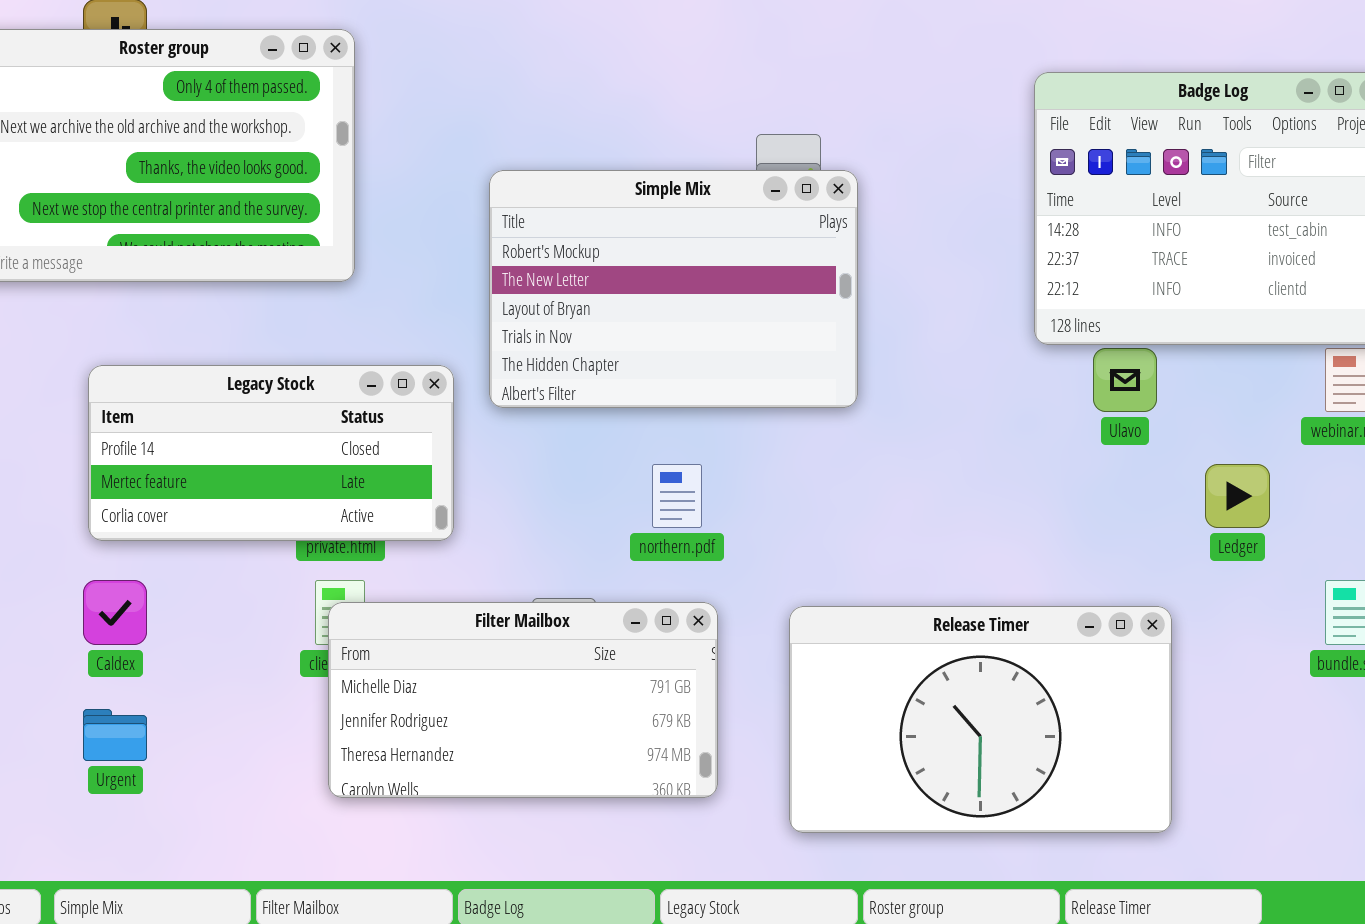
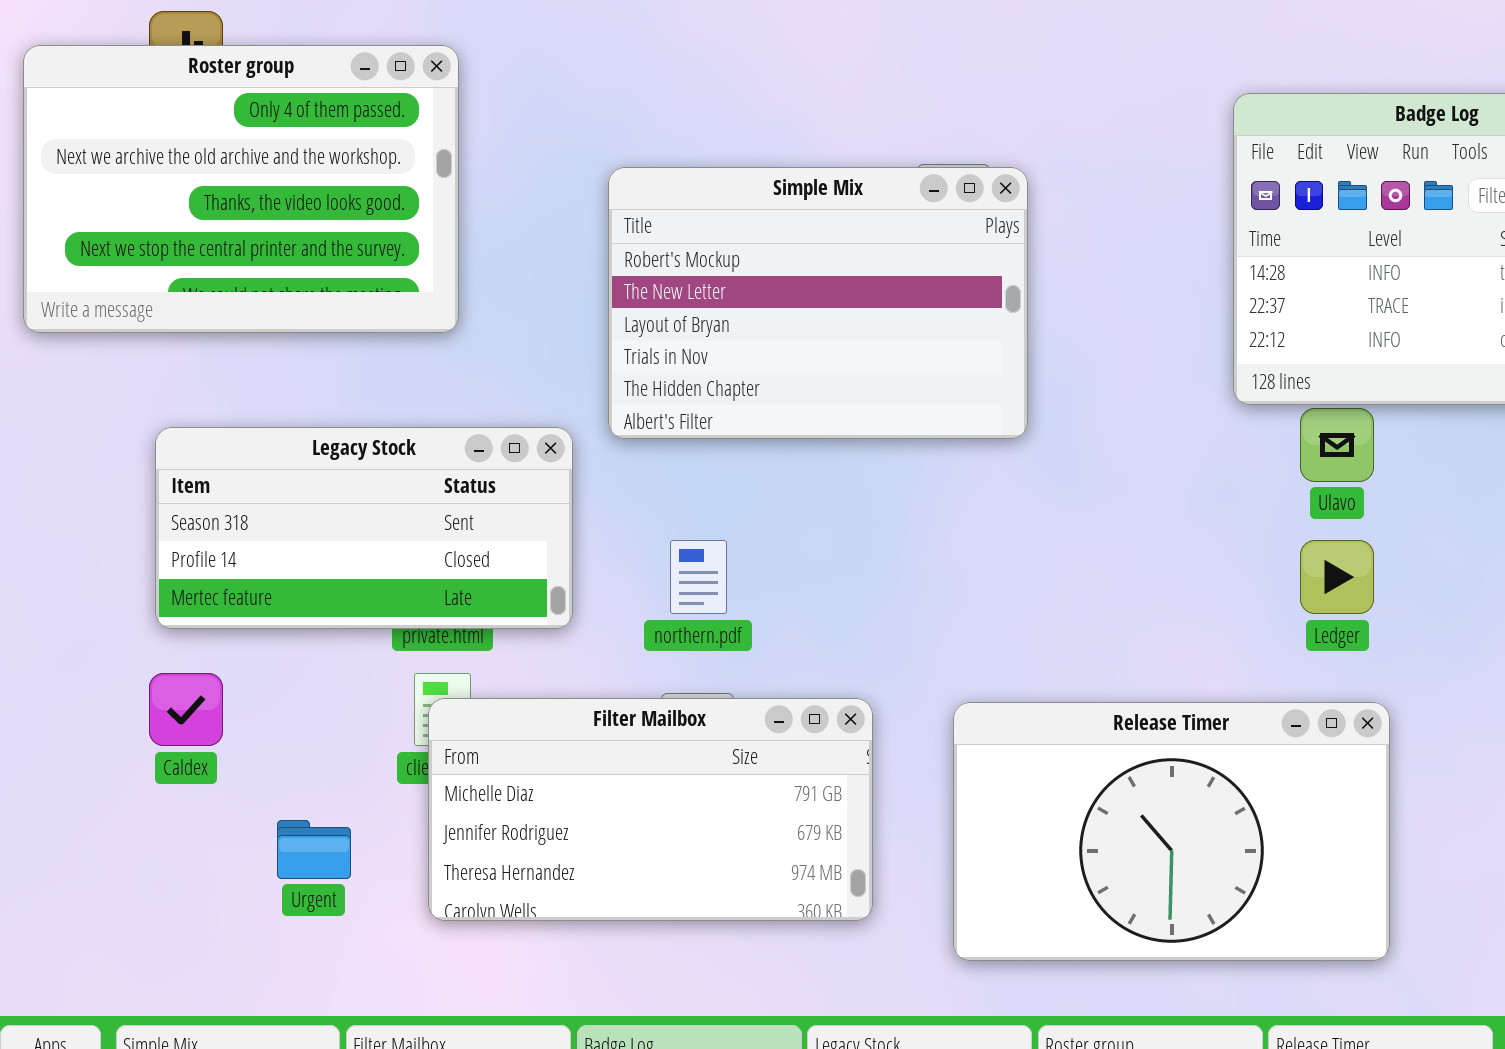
Simple Mix: [489,170,858,408] -> [608,167,1028,439], moved
Legacy Stock: [88,365,454,541] -> [155,427,573,629], scrolled up 1 row
northern.pdf: [652,464,702,528] -> [670,540,727,614], moved
Ledger: [1205,464,1270,528] -> [1300,540,1374,614], moved
Urgent: [83,709,147,761] -> [277,820,351,879], moved

